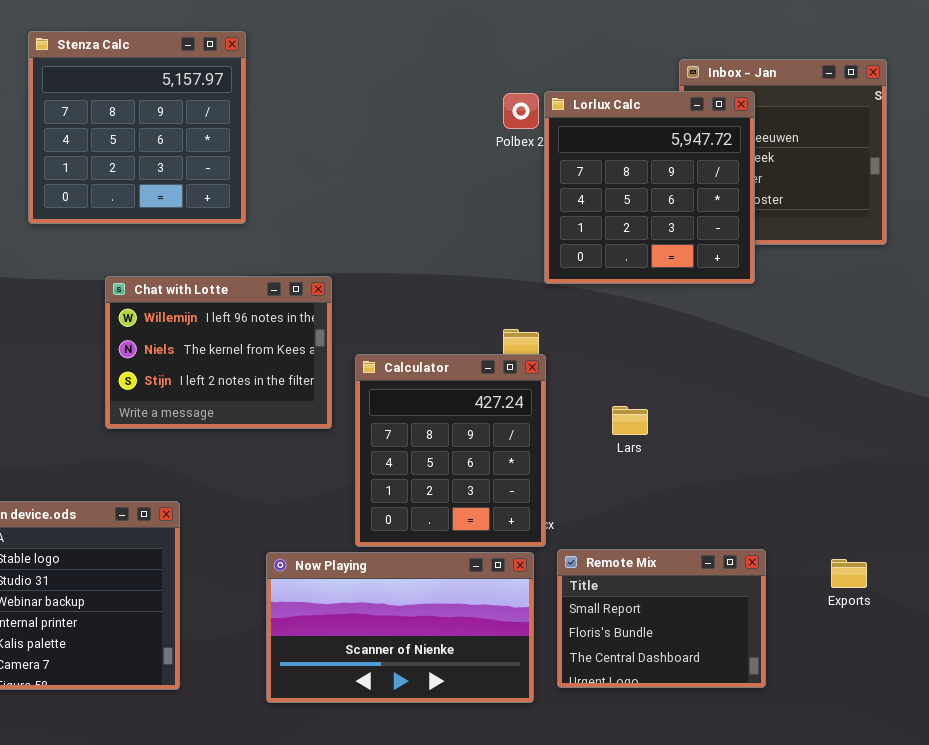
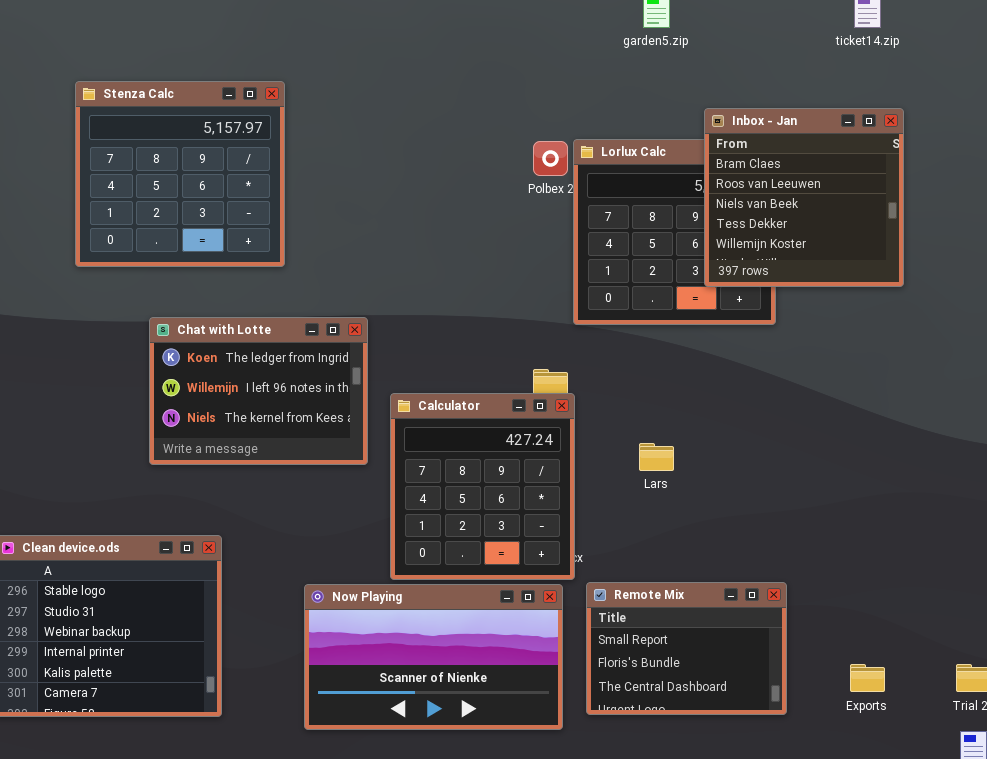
Inbox - Jan: [679,59,887,245] -> [704,108,904,287], raised
Chat with Lotte: [105,276,332,429] -> [149,317,368,465], scrolled up 1 row
Exports: [831,559,867,588] -> [850,664,885,692], moved

